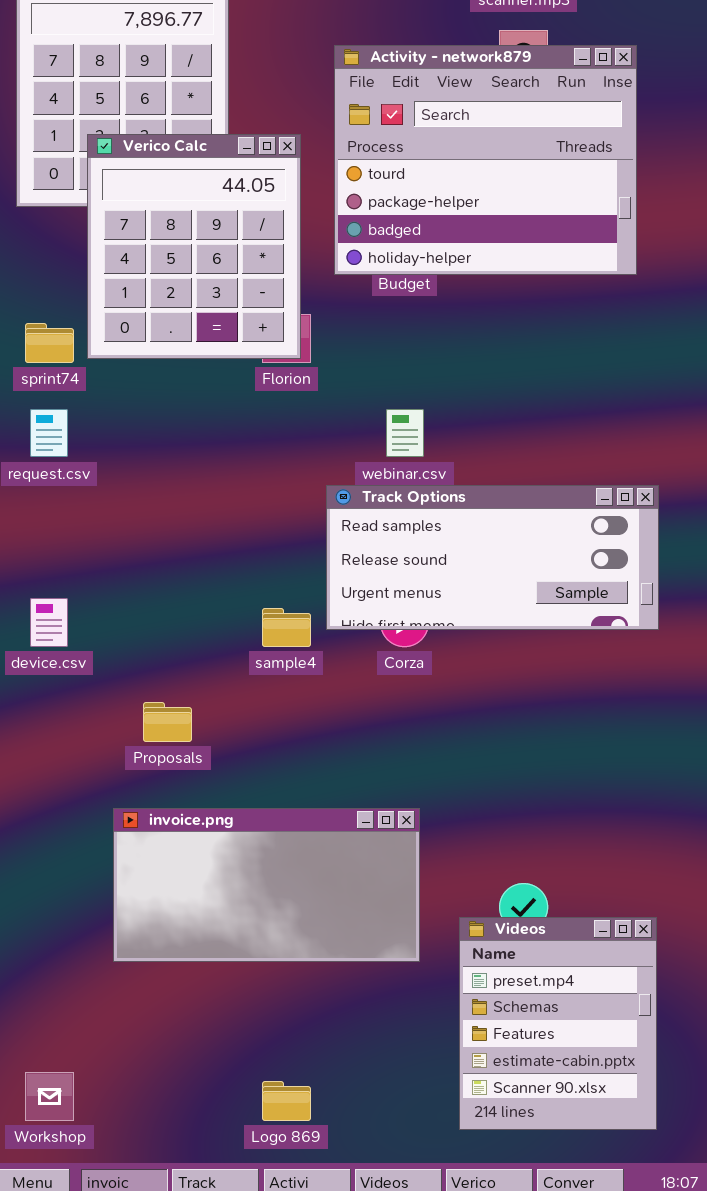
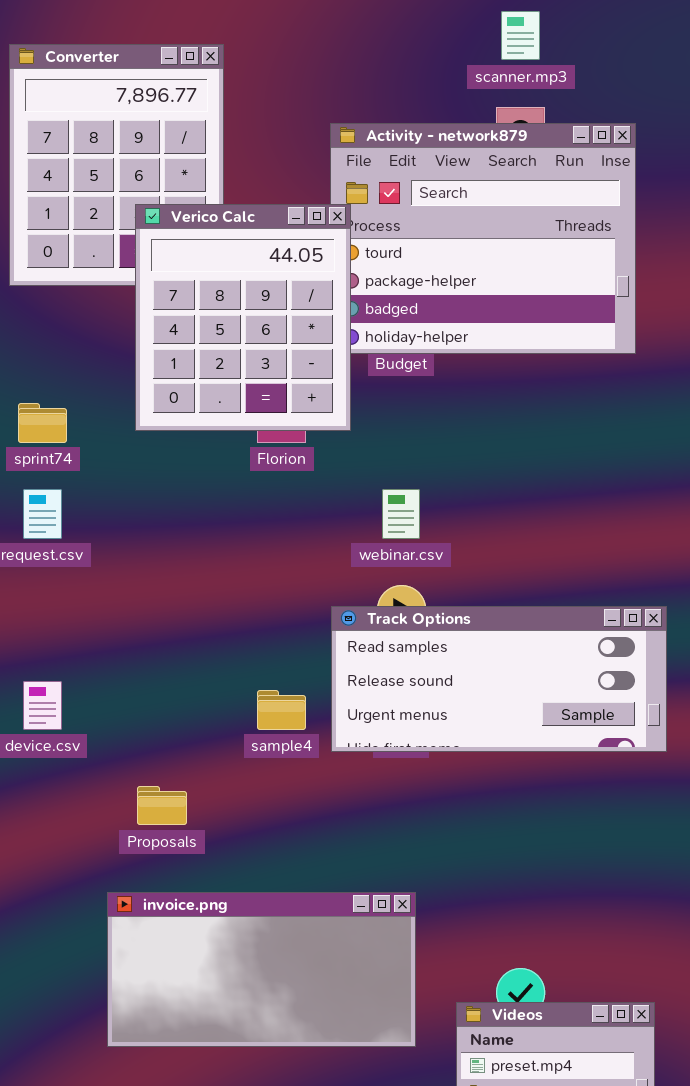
Verico Calc: [87,134,301,359] -> [135,204,351,431], moved
Track Options: [326,485,659,630] -> [331,606,667,752], moved

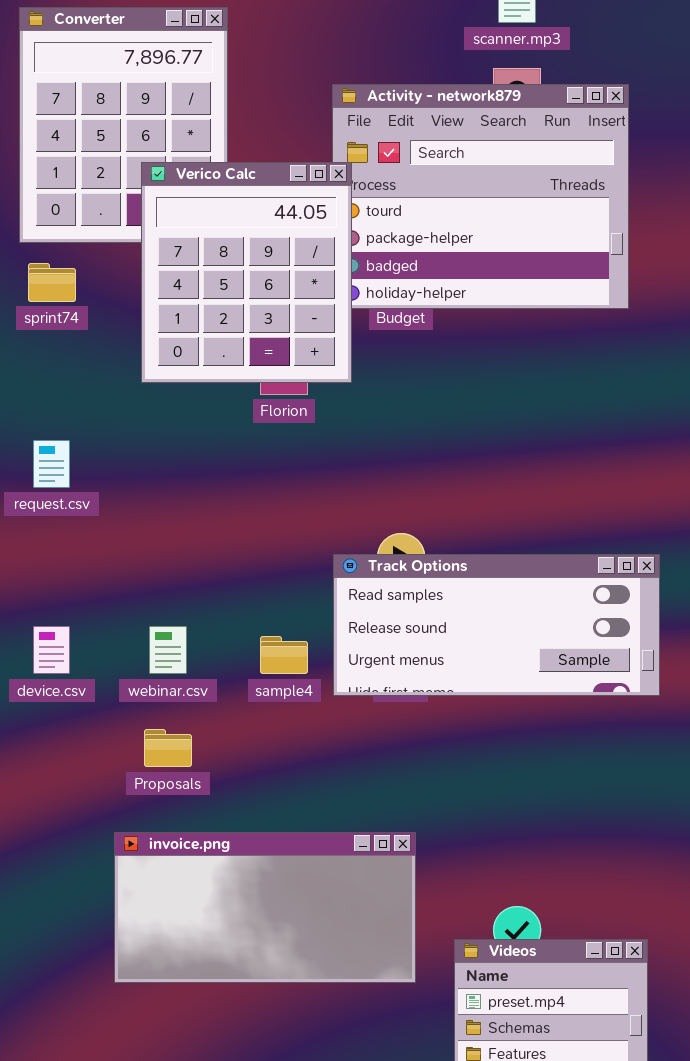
sprint74: [18,403,67,443] -> [28,263,76,302], moved
webinar.csv: [382,489,420,539] -> [149,626,187,674], moved

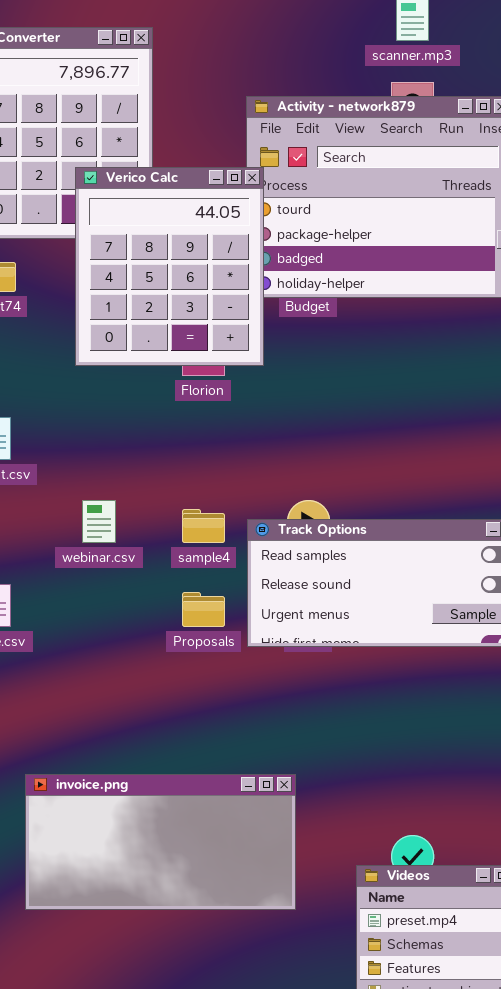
webinar.csv: [149,626,187,674] -> [82,500,116,543], moved
sample4: [260,636,308,674] -> [182,509,225,543], moved
Proposals: [144,729,192,767] -> [182,592,225,627], moved
invoice.png: [114,832,416,983] -> [25,774,296,910], moved

